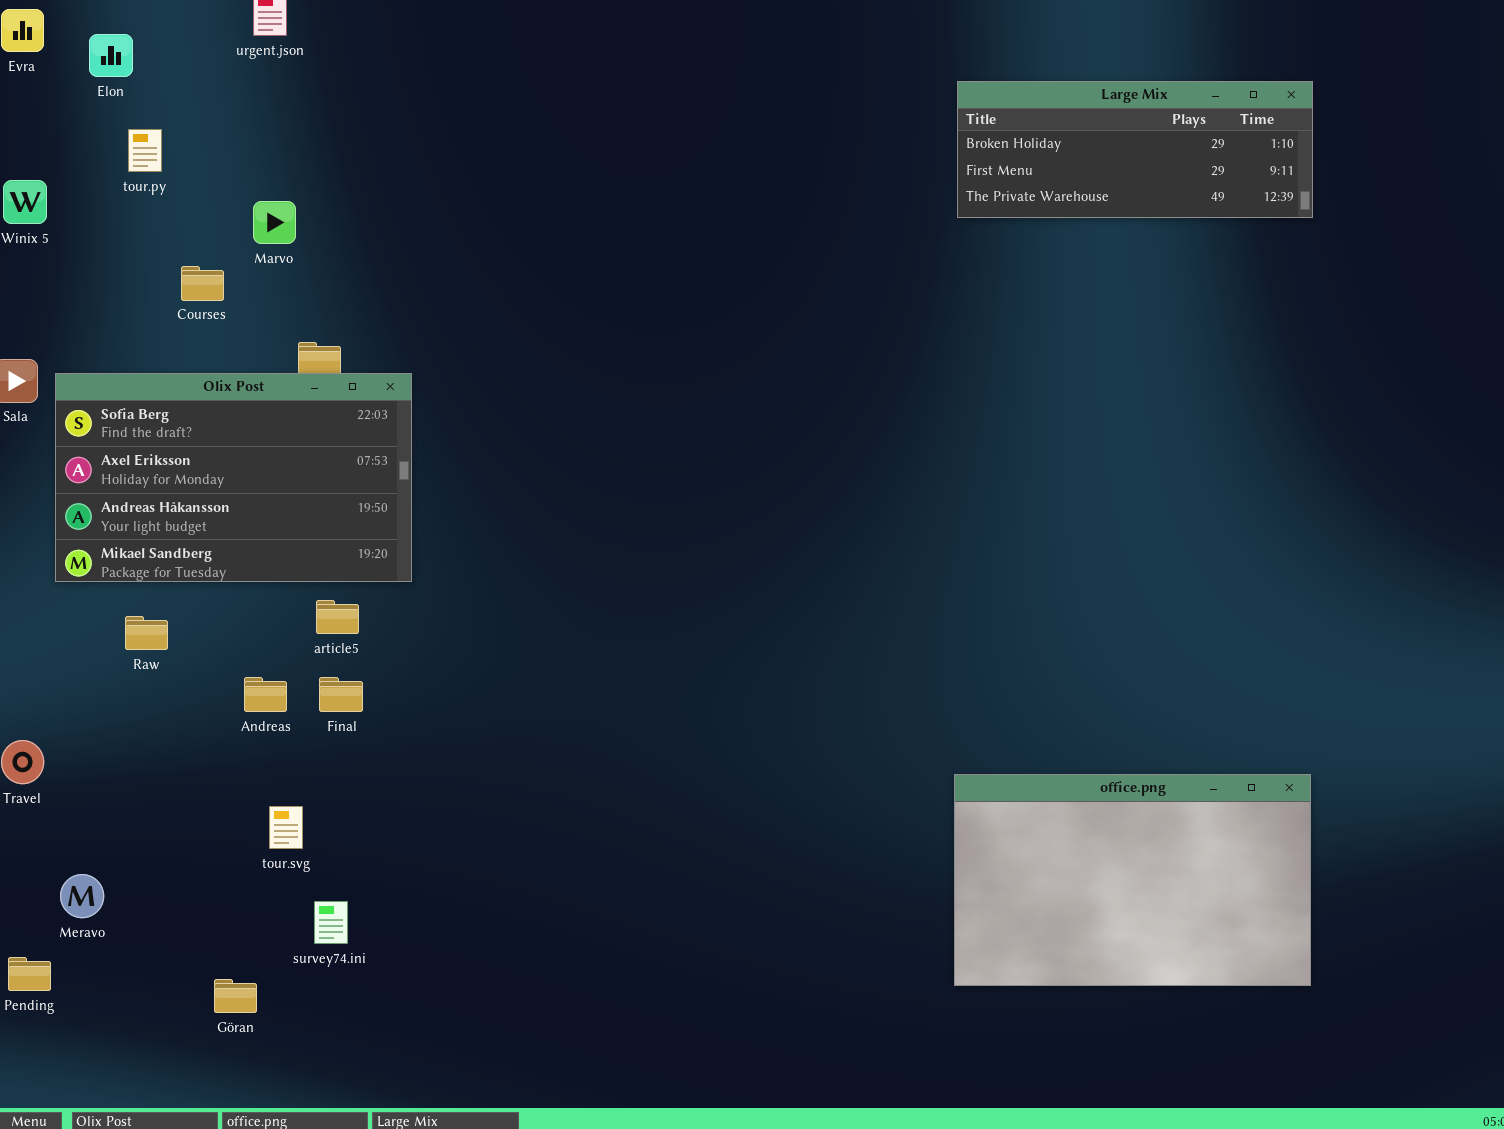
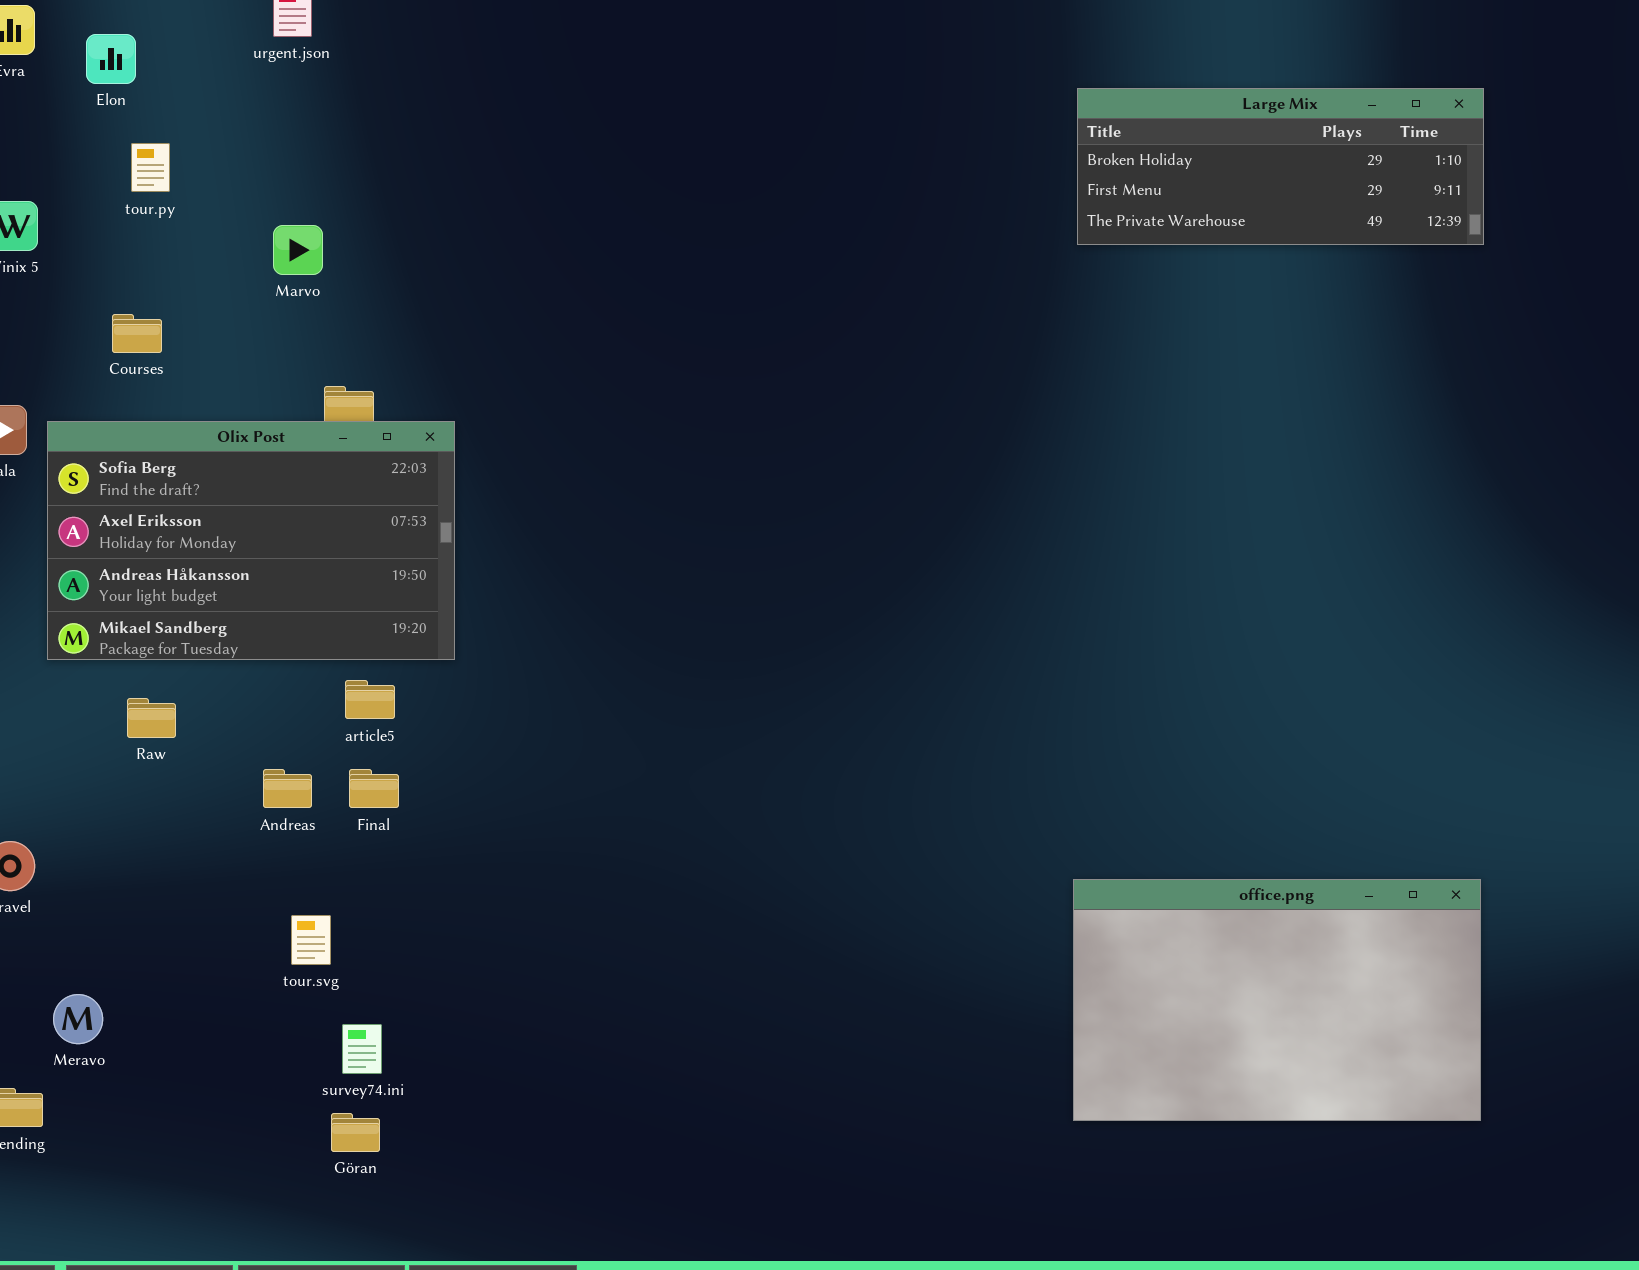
Courses: [181,266,224,301] -> [112,314,162,353], moved
Göran: [214,979,257,1013] -> [331,1113,380,1152], moved

